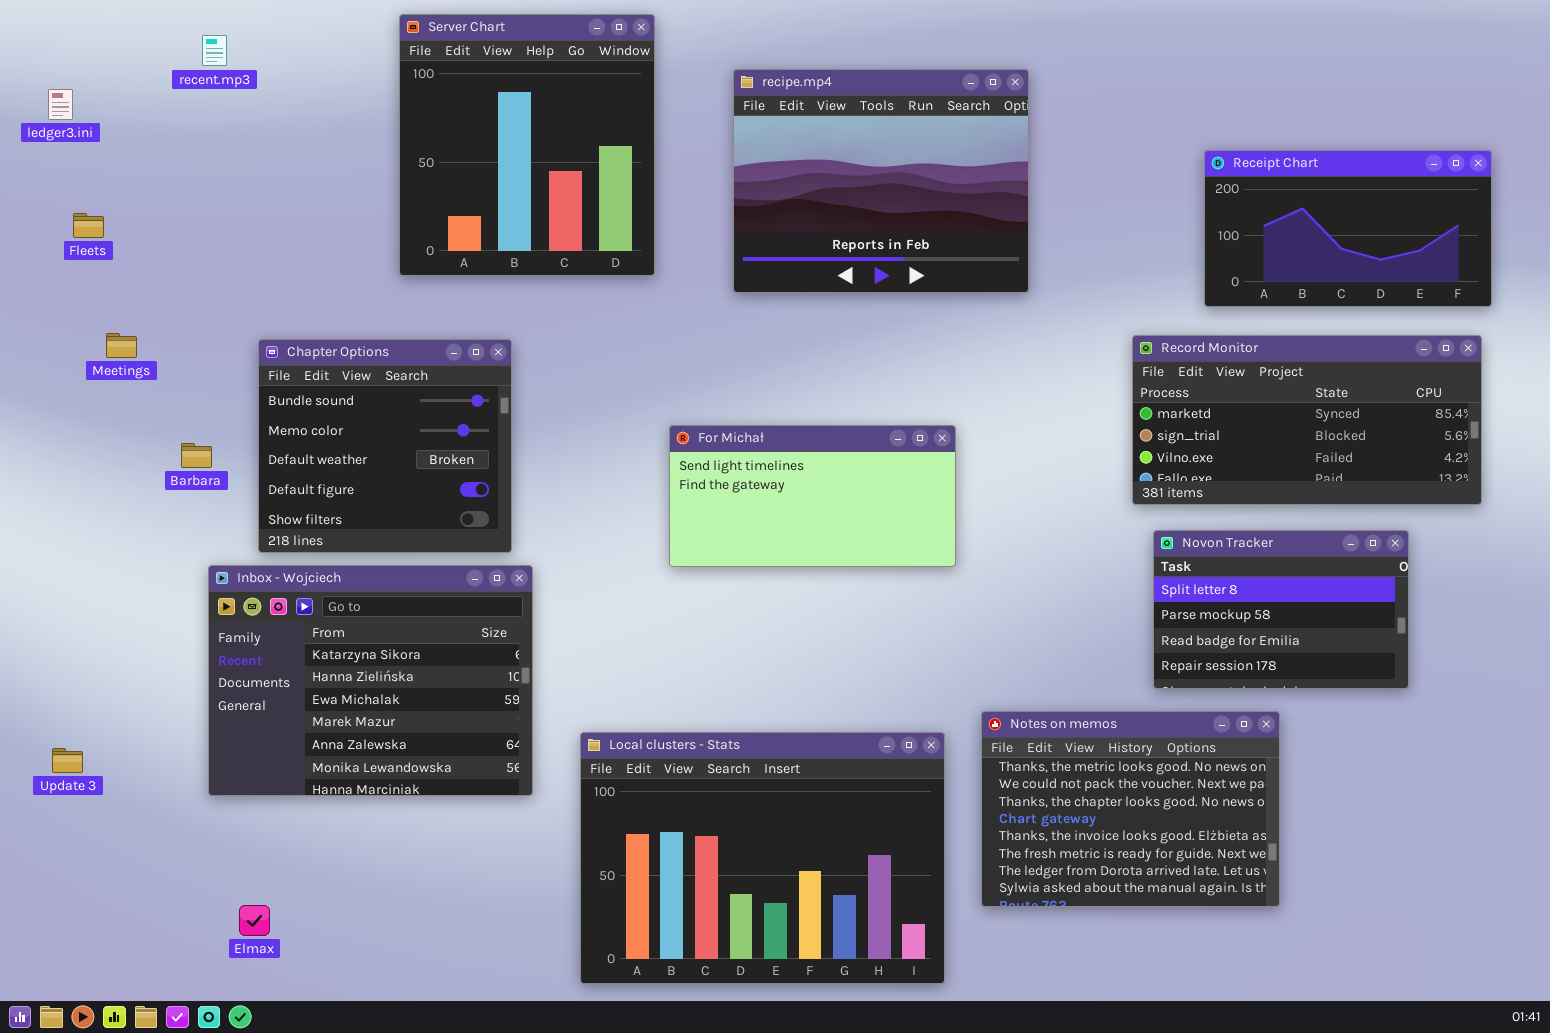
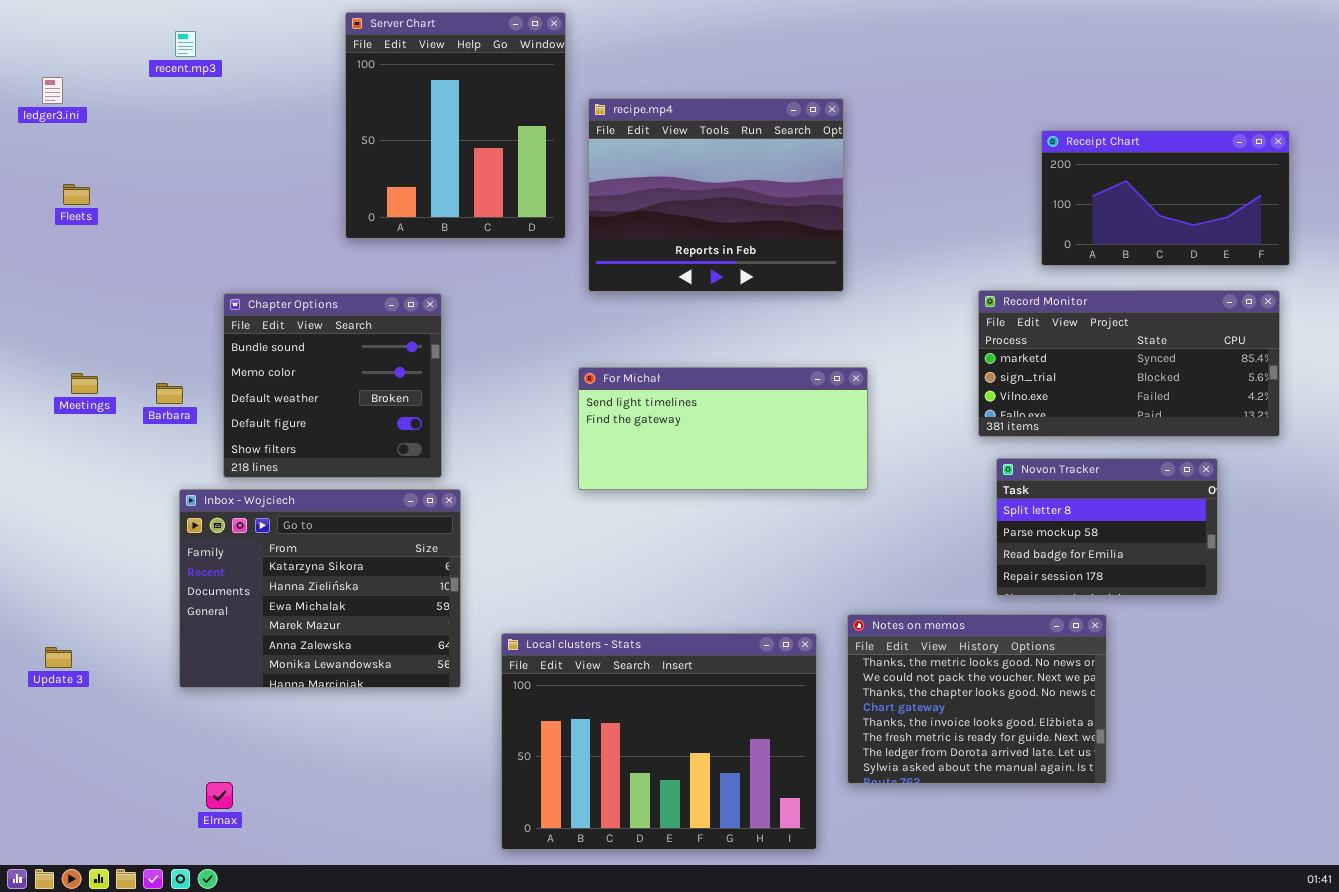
recipe.mp4: [733,69,1029,293] -> [588,98,844,292], moved
Meetings: [106,333,137,358] -> [71,373,98,394], moved
For Michał: [669,425,956,567] -> [578,367,868,490], resized

